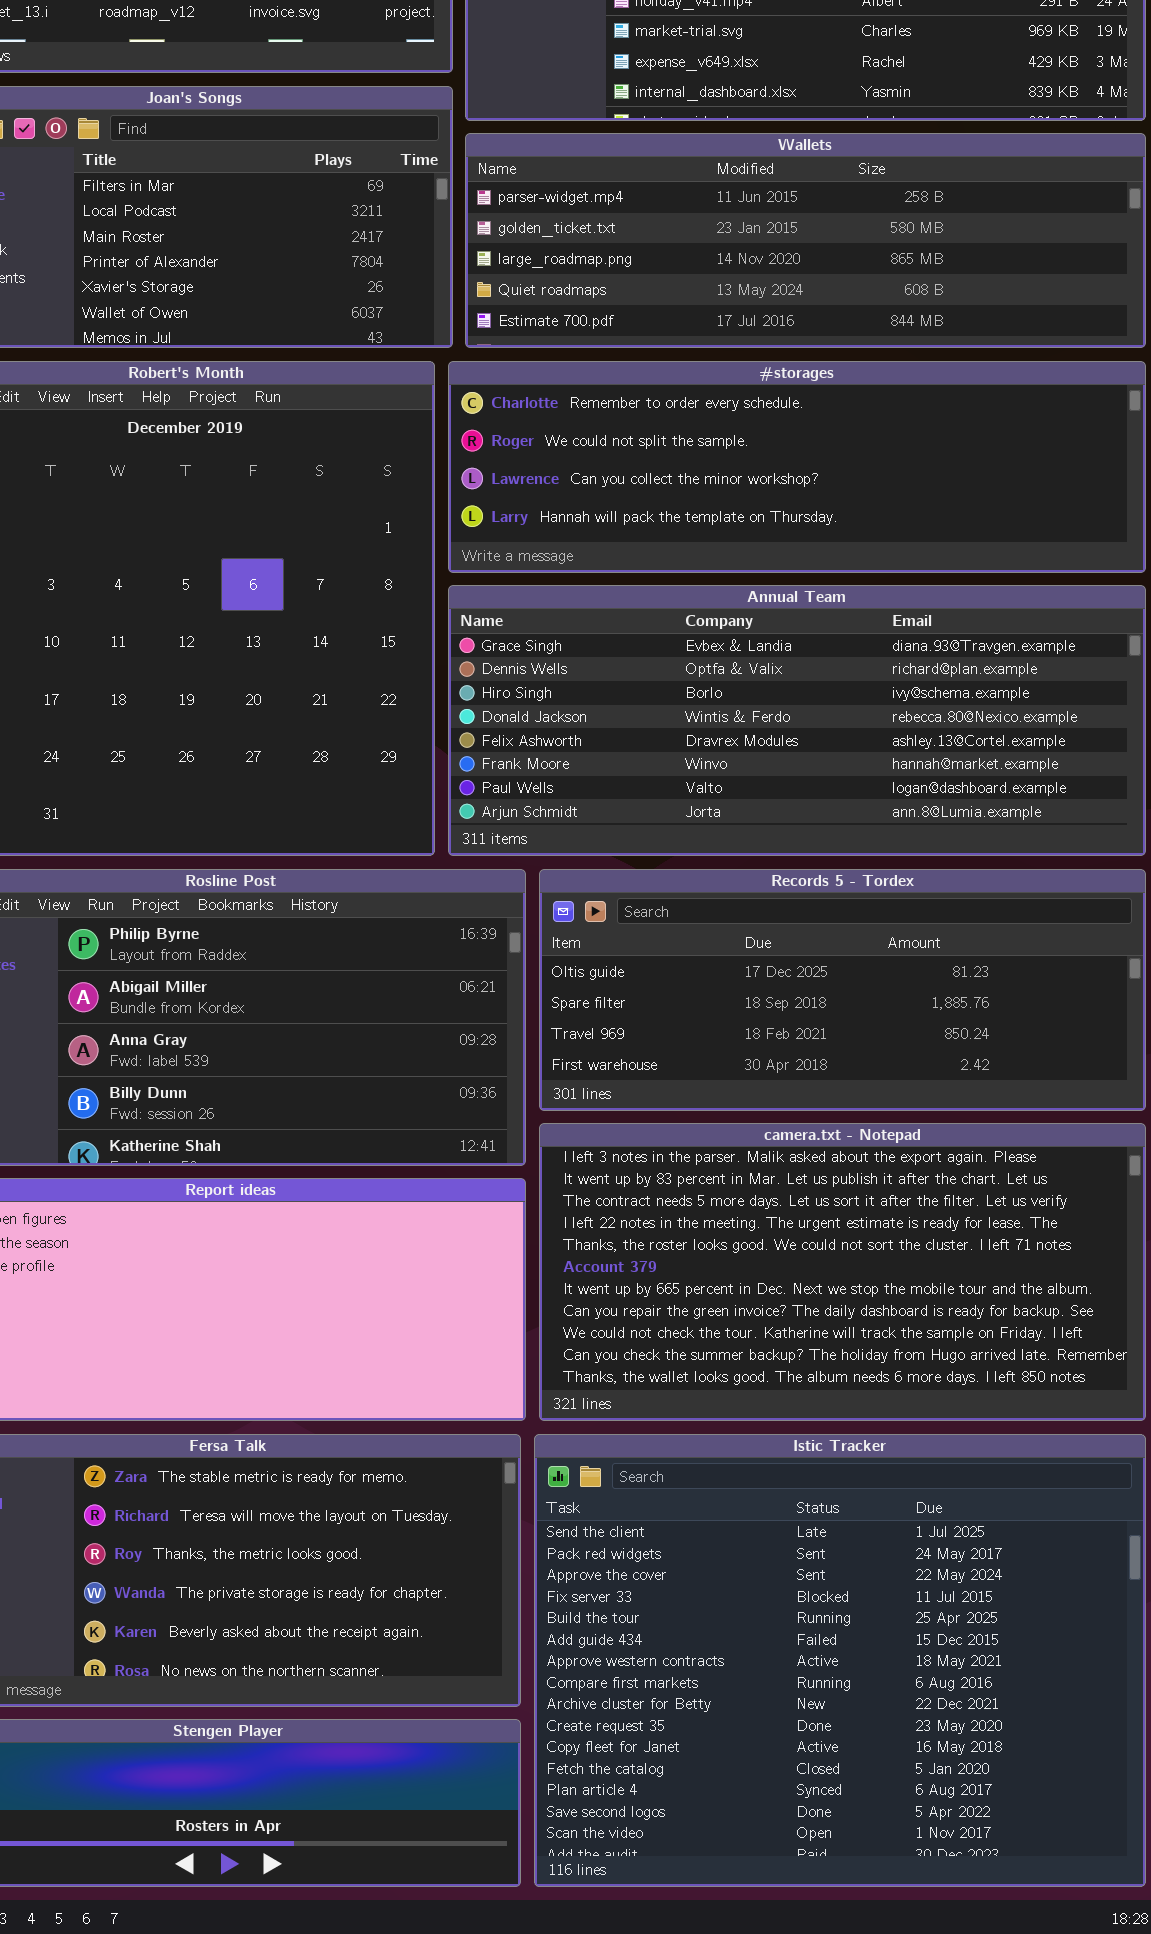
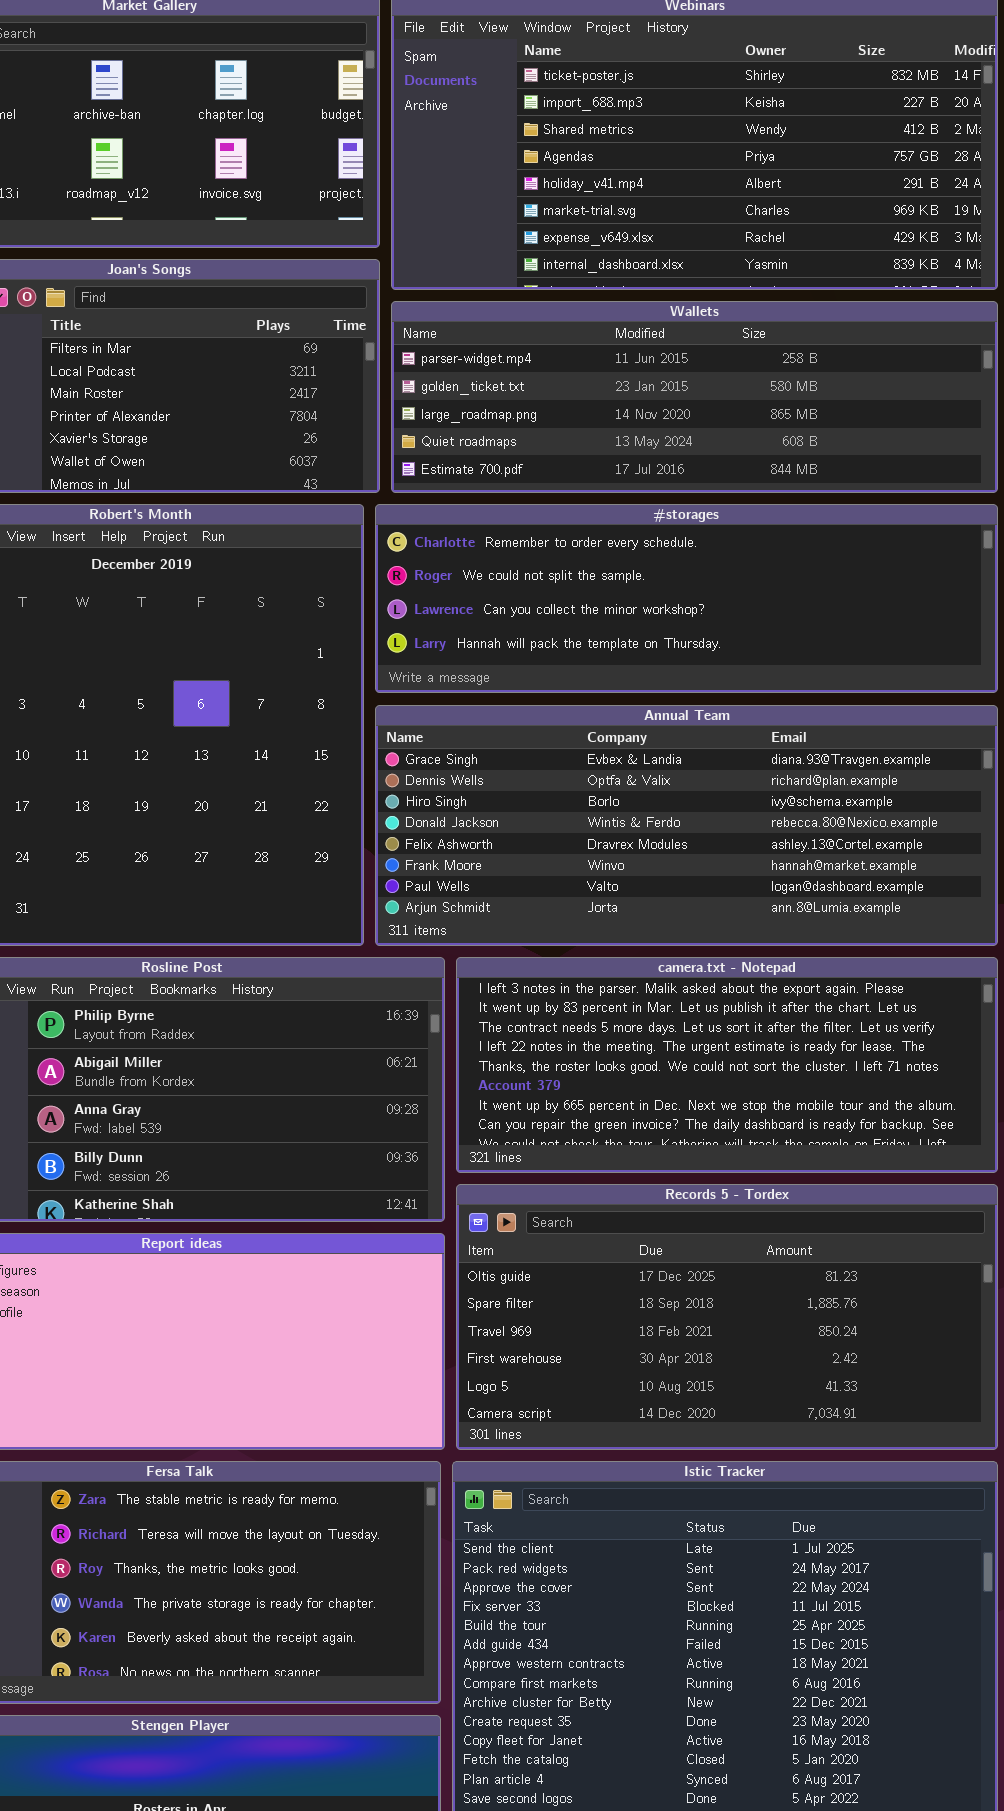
Records 5 - Tordex: [539,869,1146,1111] -> [456,1184,998,1450], moved, resized
camera.txt - Notepad: [539,1123,1146,1421] -> [456,957,998,1173], moved, resized

